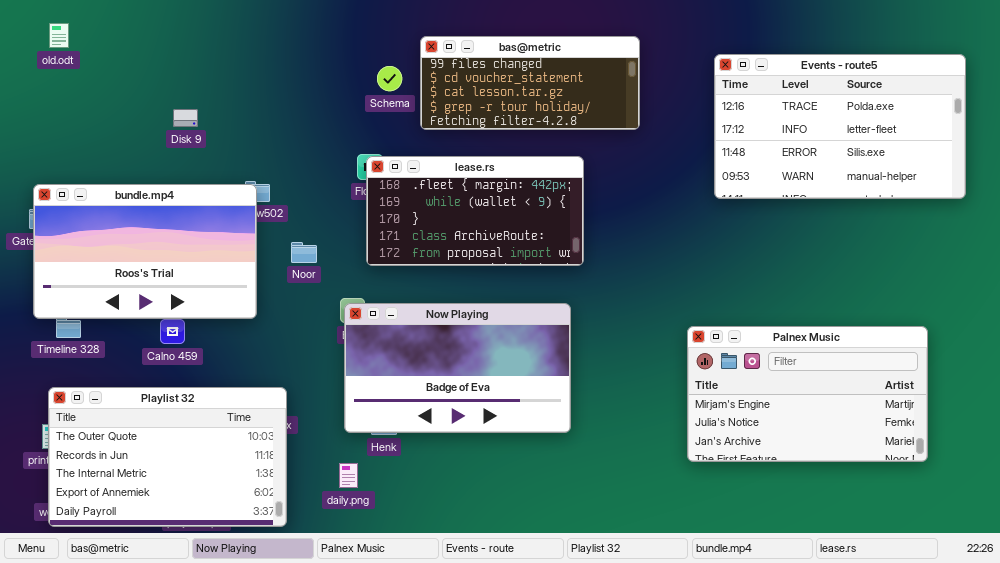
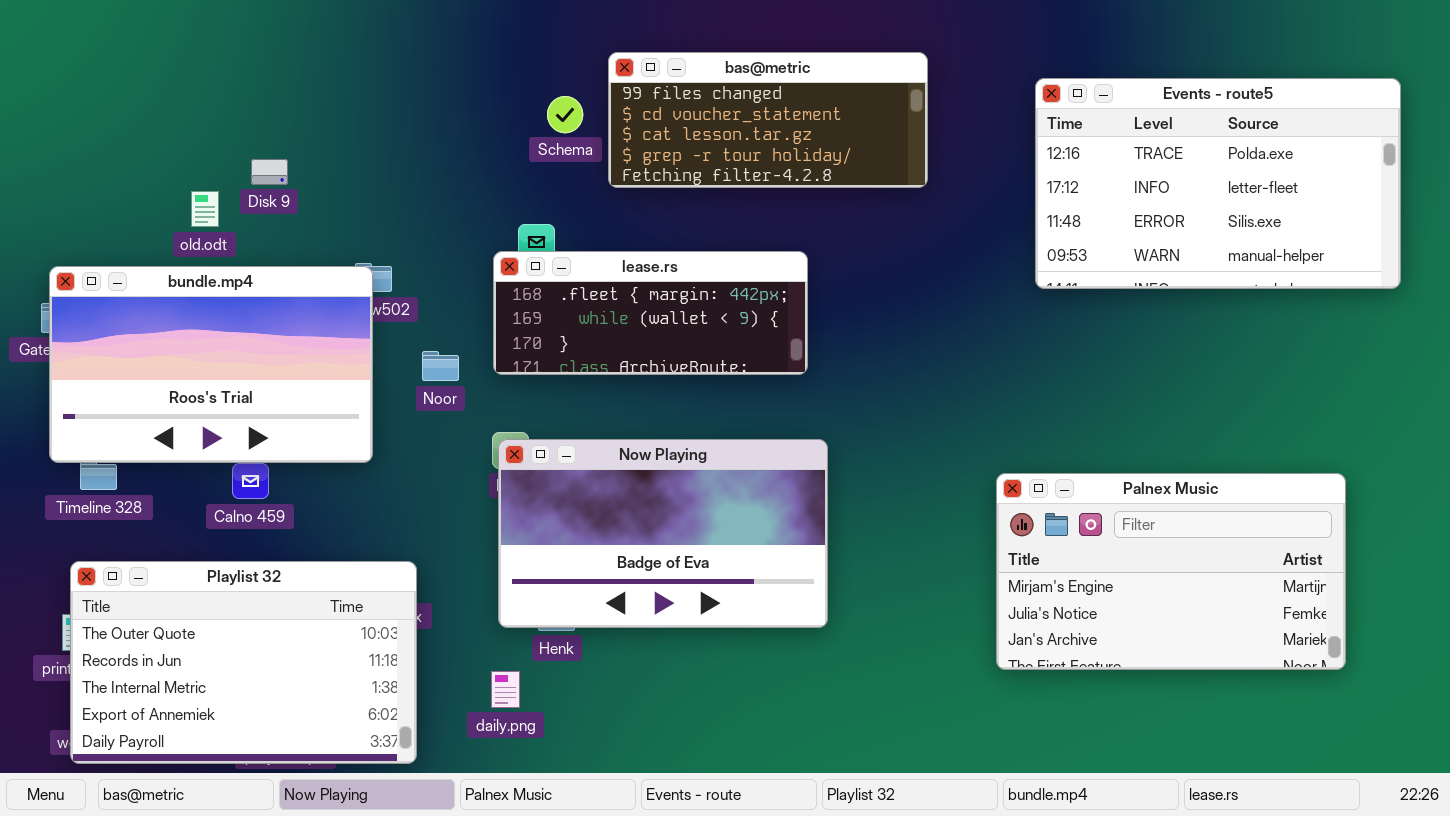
old.odt: [49,23,69,48] -> [191,191,219,227], moved
lease.rs: [366,156,584,266] -> [493,251,808,375], moved, resized

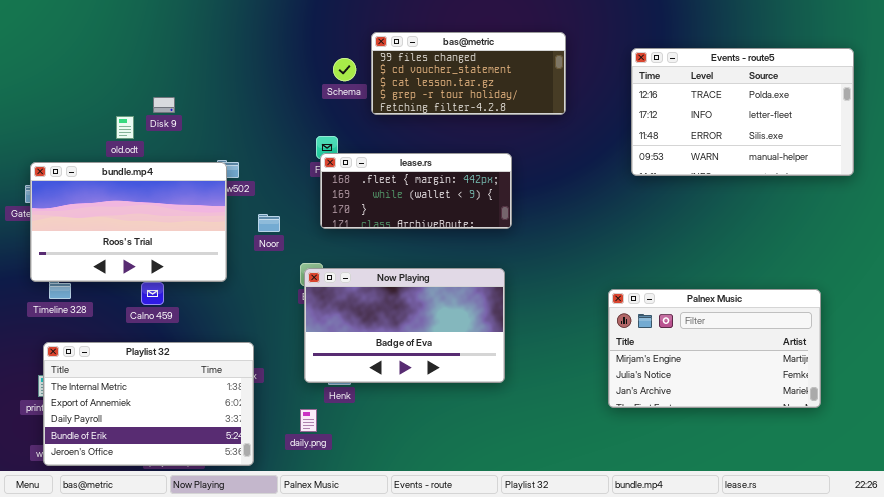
lease.rs: [493,251,808,375] -> [320,153,512,229], moved
Playlist 32: [70,561,417,764] -> [43,342,254,466], scrolled down 2 rows

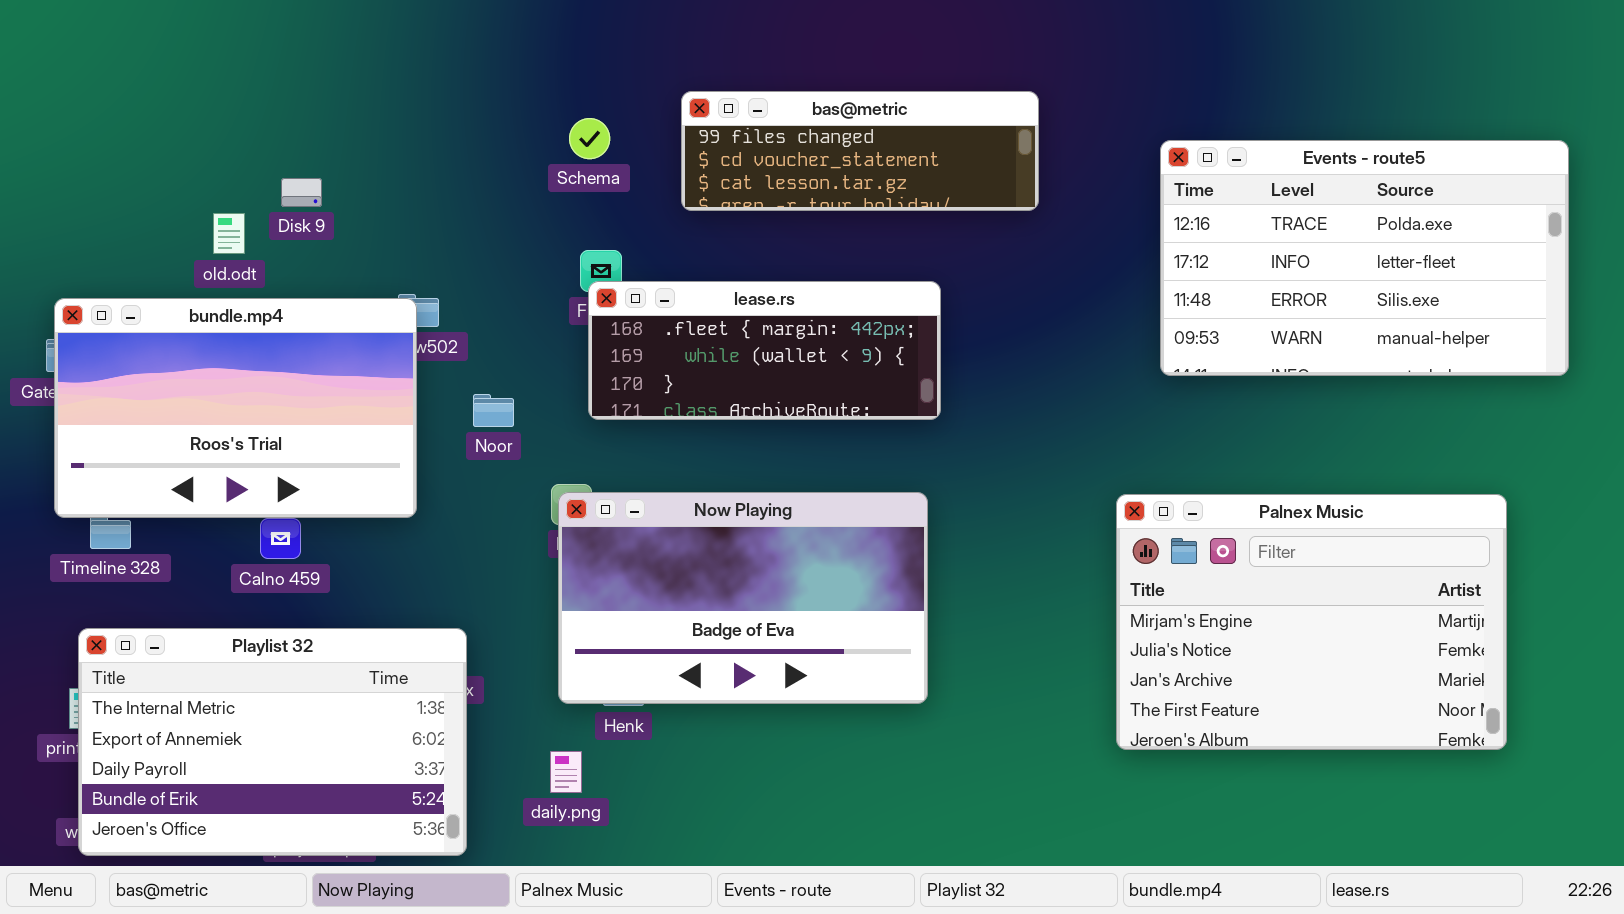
bas@metric: [371,32,566,115] -> [681,91,1039,211], resized
Events - route5: [631,48,854,176] -> [1160,140,1569,376], moved
Schema: [333,58,356,81] -> [569,118,610,159], moved
Palnex Music: [608,289,821,408] -> [1116,494,1507,750], resized

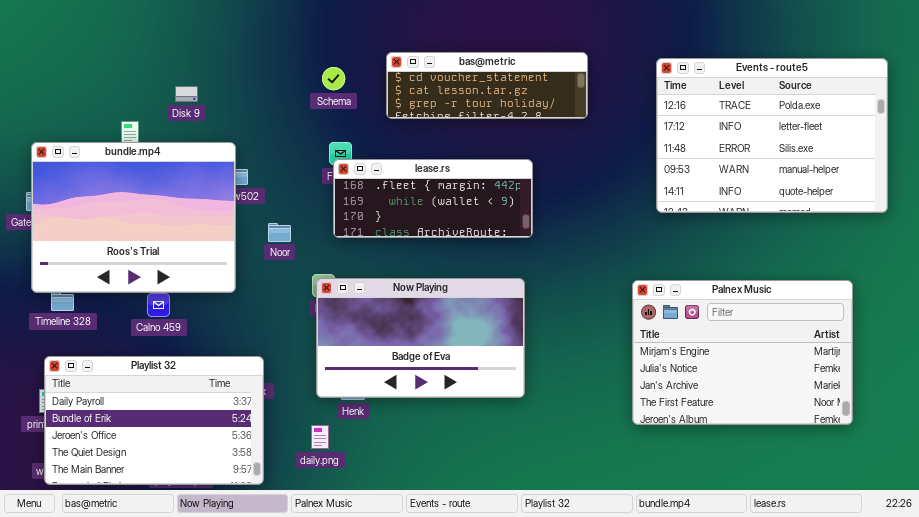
bas@metric: [681,91,1039,211] -> [386,52,588,119], scrolled down 1 row
Events - route5: [1160,140,1569,376] -> [656,58,888,213], resized
Disk 9: [281,178,322,207] -> [175,86,198,102], moved
bundle.mp4: [54,298,417,518] -> [31,142,236,293], resized
Playlist 32: [78,628,467,856] -> [44,356,264,485], scrolled down 2 rows

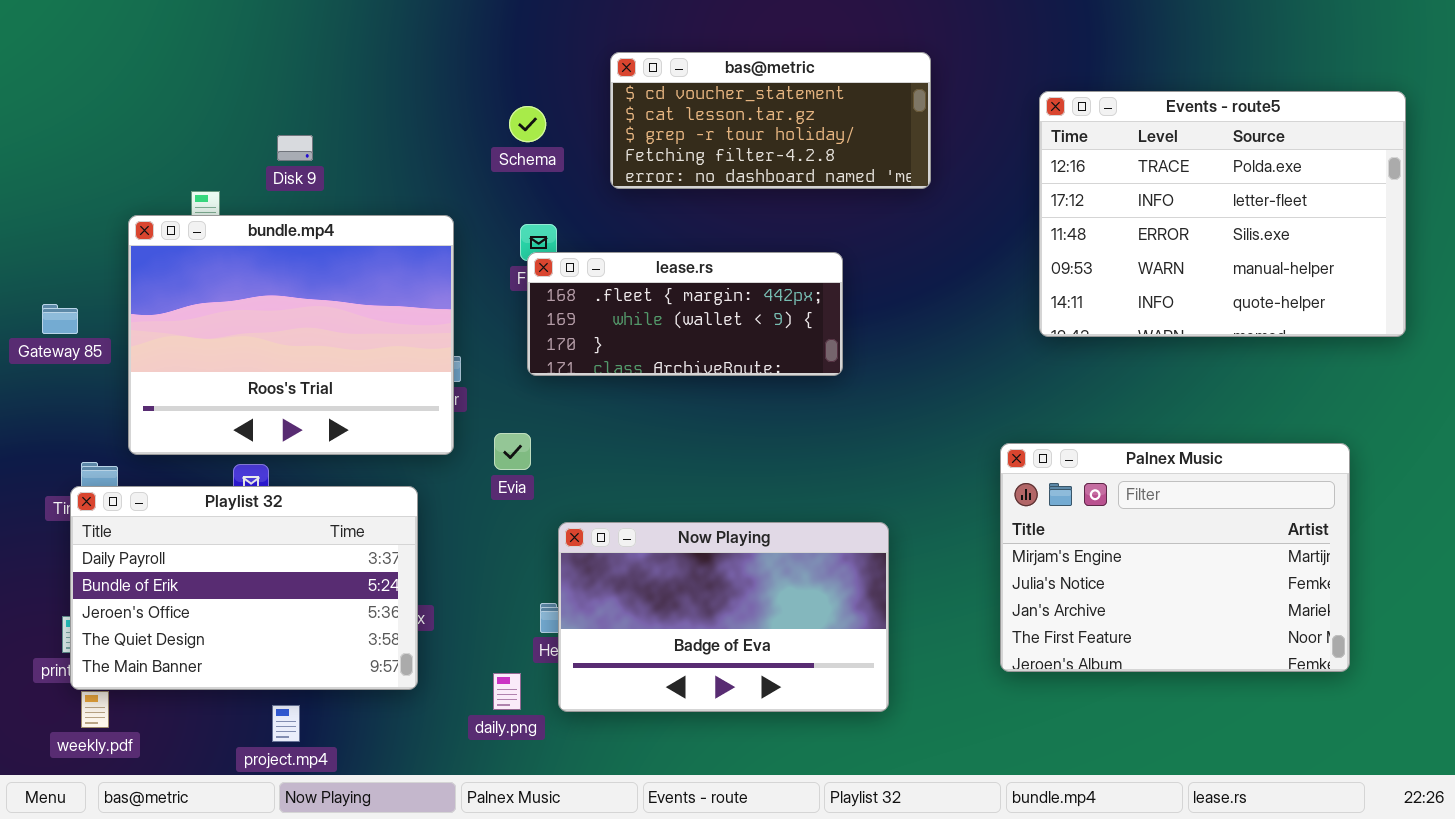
bas@metric: [386,52,588,119] -> [610,52,931,189], resized
bundle.mp4: [31,142,236,293] -> [128,215,454,455], moved
Now Playing: [316,278,525,398] -> [558,522,889,712], moved
Playlist 32: [44,356,264,485] -> [70,486,418,690], moved

